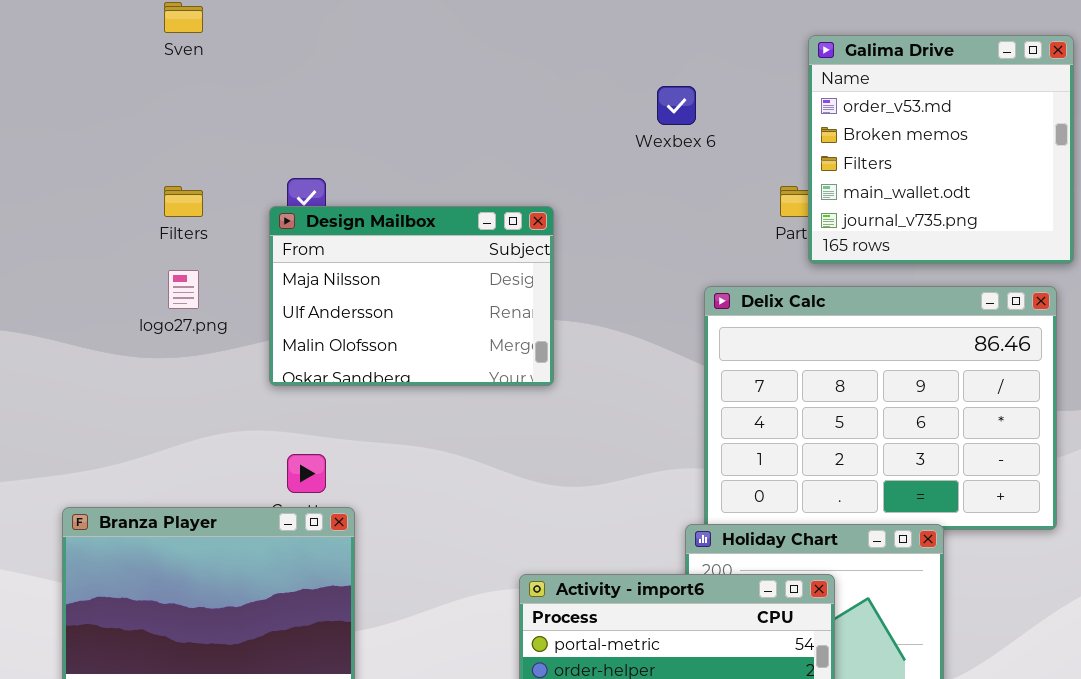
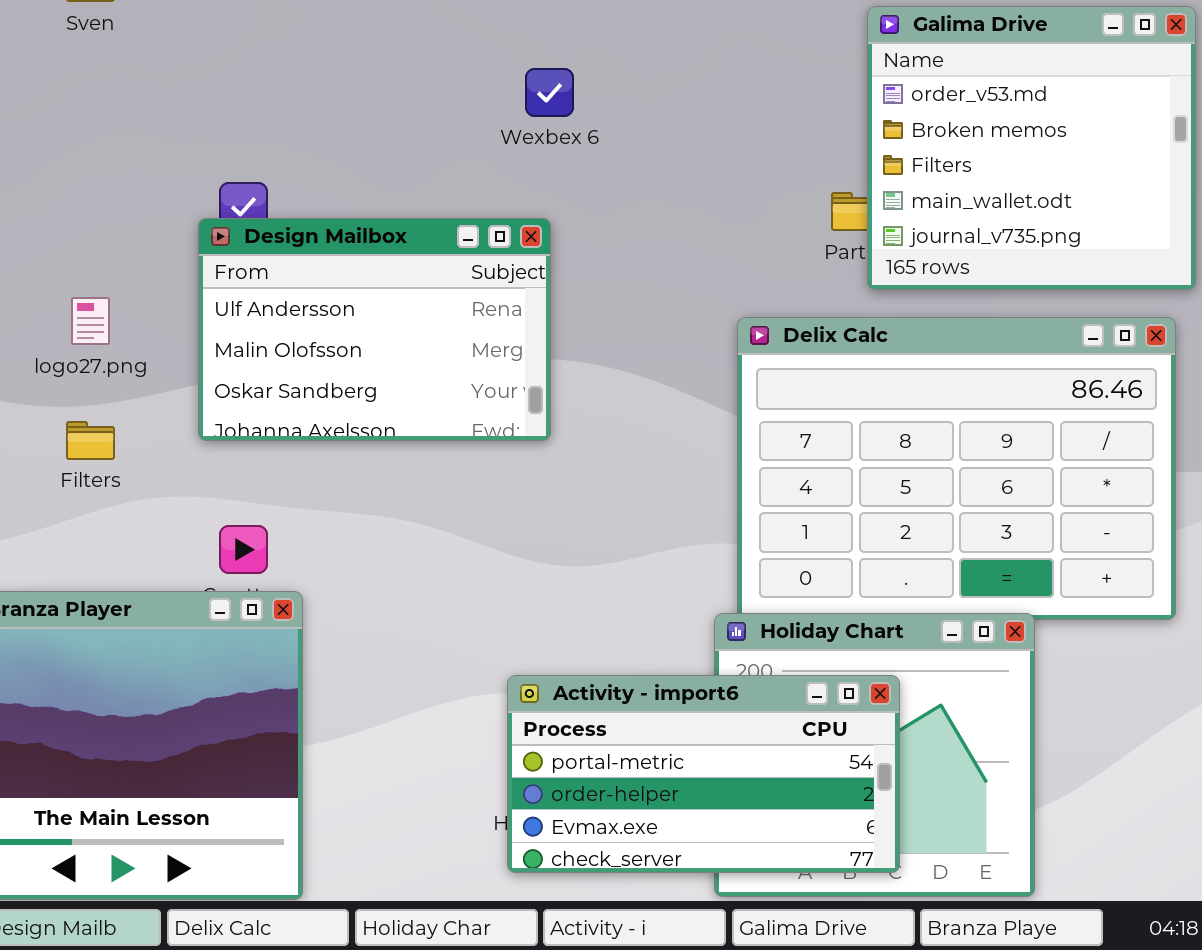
Wexbex 6: [657,86,696,125] -> [525,68,574,117], moved
Filters: [164,186,203,217] -> [66,421,115,460], moved
Design Mailbox: [269,206,554,386] -> [198,218,551,441], scrolled down 1 row

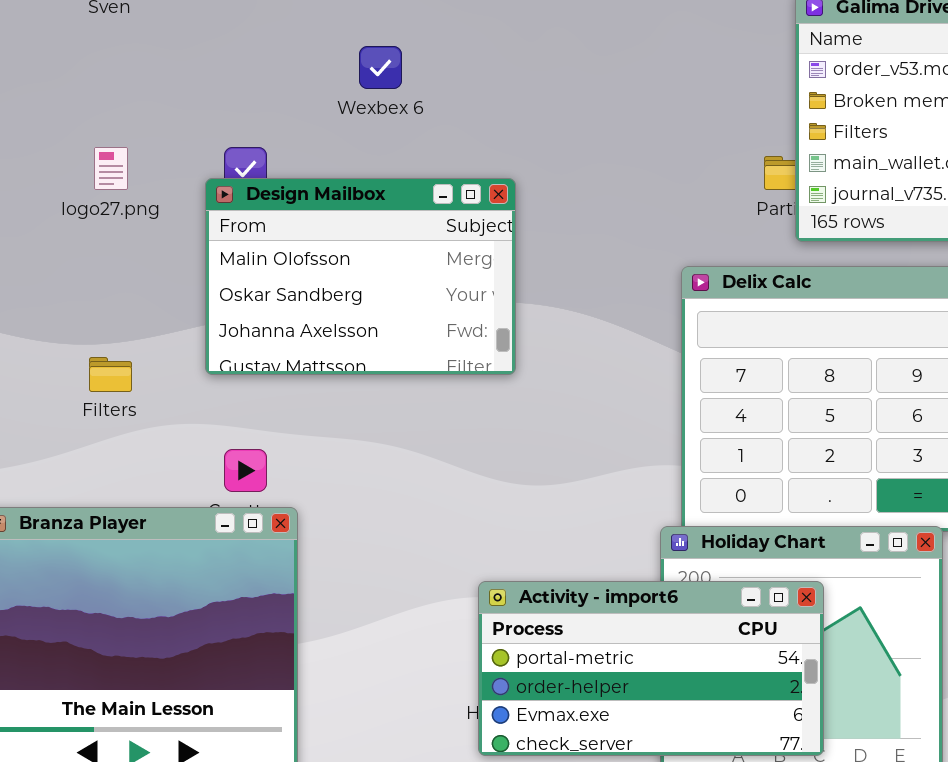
Wexbex 6: [525,68,574,117] -> [359,46,402,89], moved
Design Mailbox: [198,218,551,441] -> [205,178,516,375], scrolled down 1 row
logo27.png: [71,297,110,345] -> [94,147,128,190], moved

